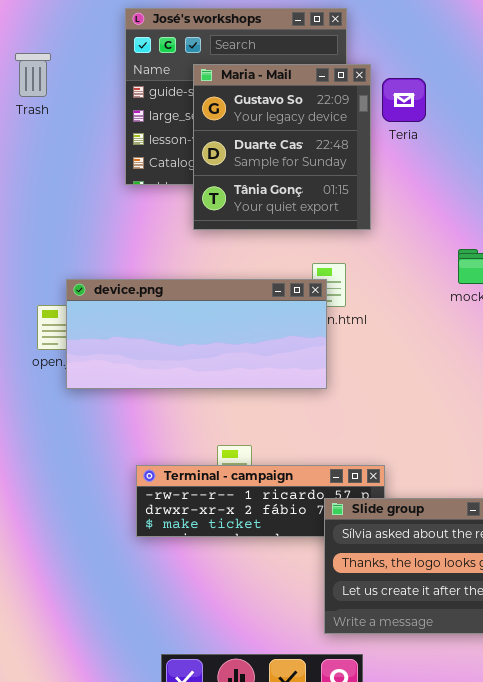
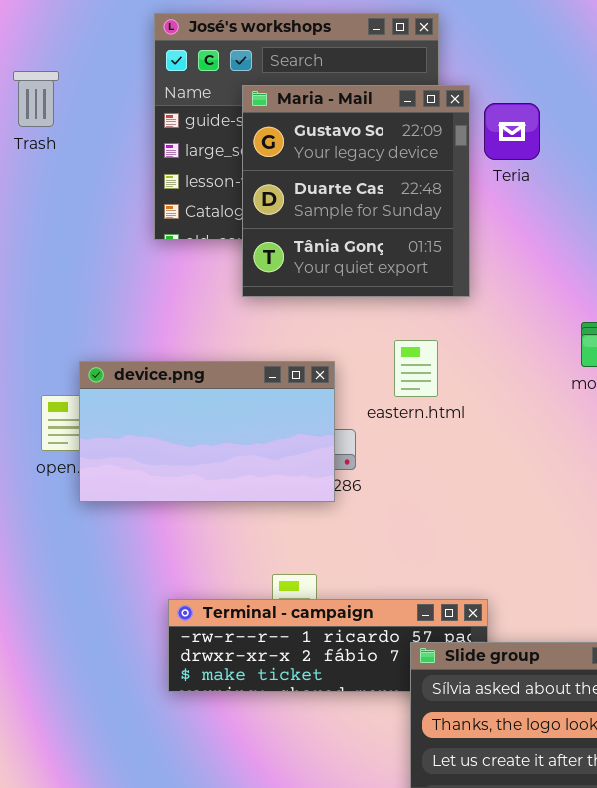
device.png: [66,279,327,389] -> [79,361,335,502], resized

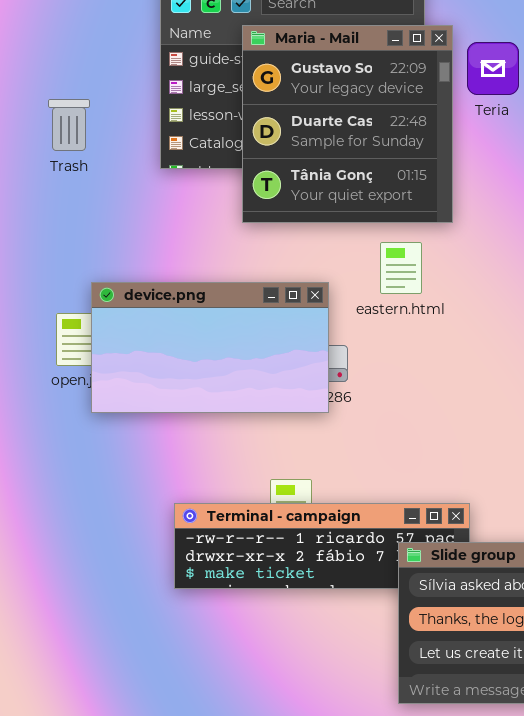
Trash: [13,71,59,127] -> [48,99,90,151], moved
eastern.html: [394,340,438,397] -> [380,242,422,294], moved

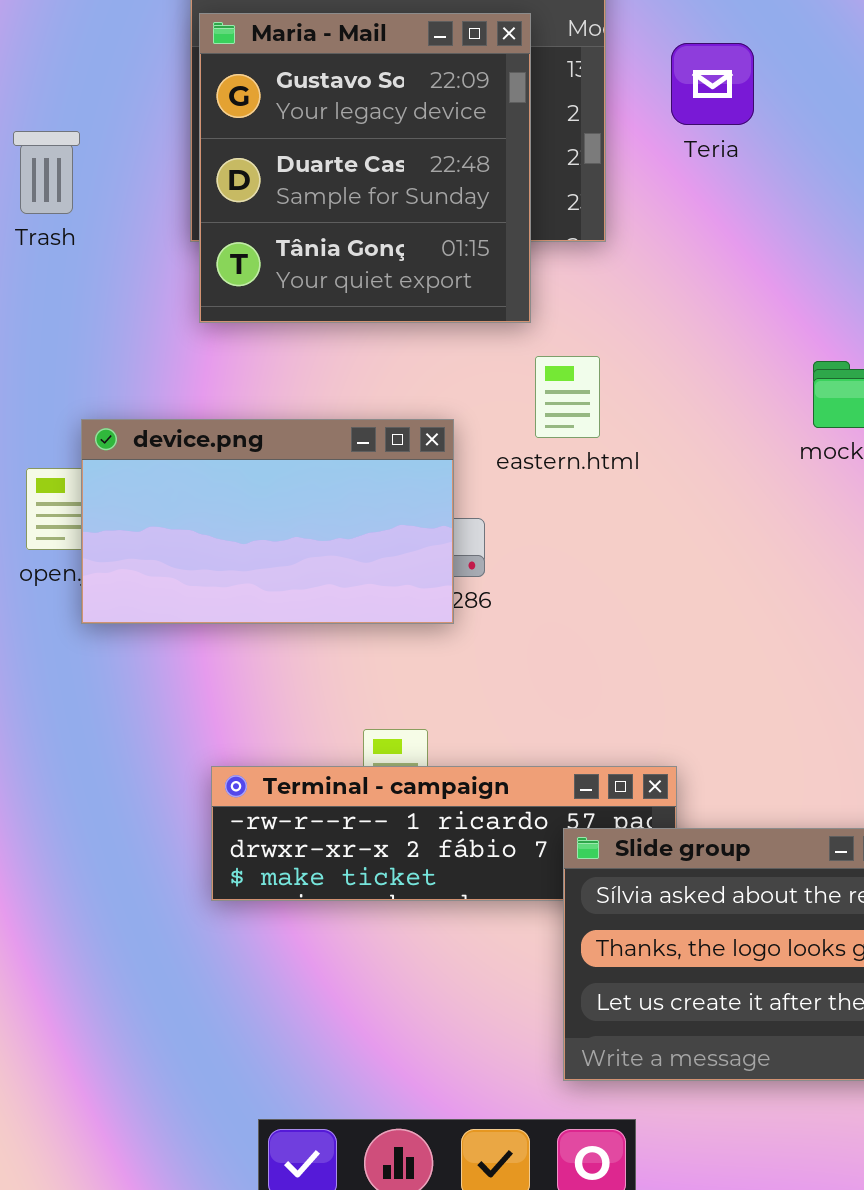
Maria - Mail: [242,25,453,223] -> [199,13,531,323], moved

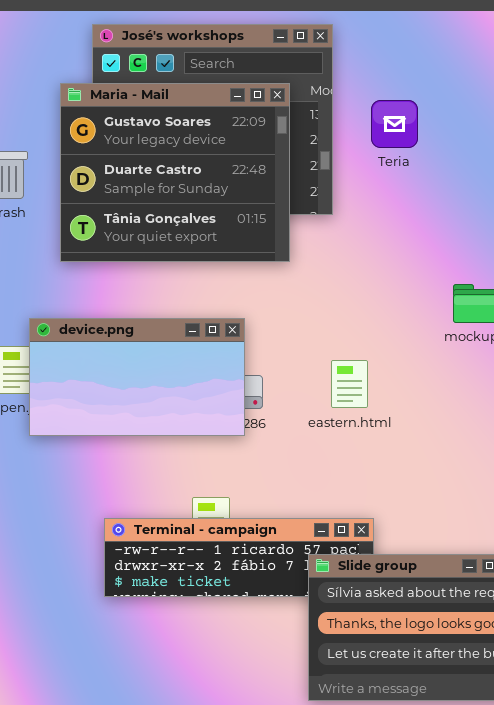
Maria - Mail: [199,13,531,323] -> [60,83,290,262], resized
eastern.html: [535,356,600,438] -> [331,360,368,408], moved

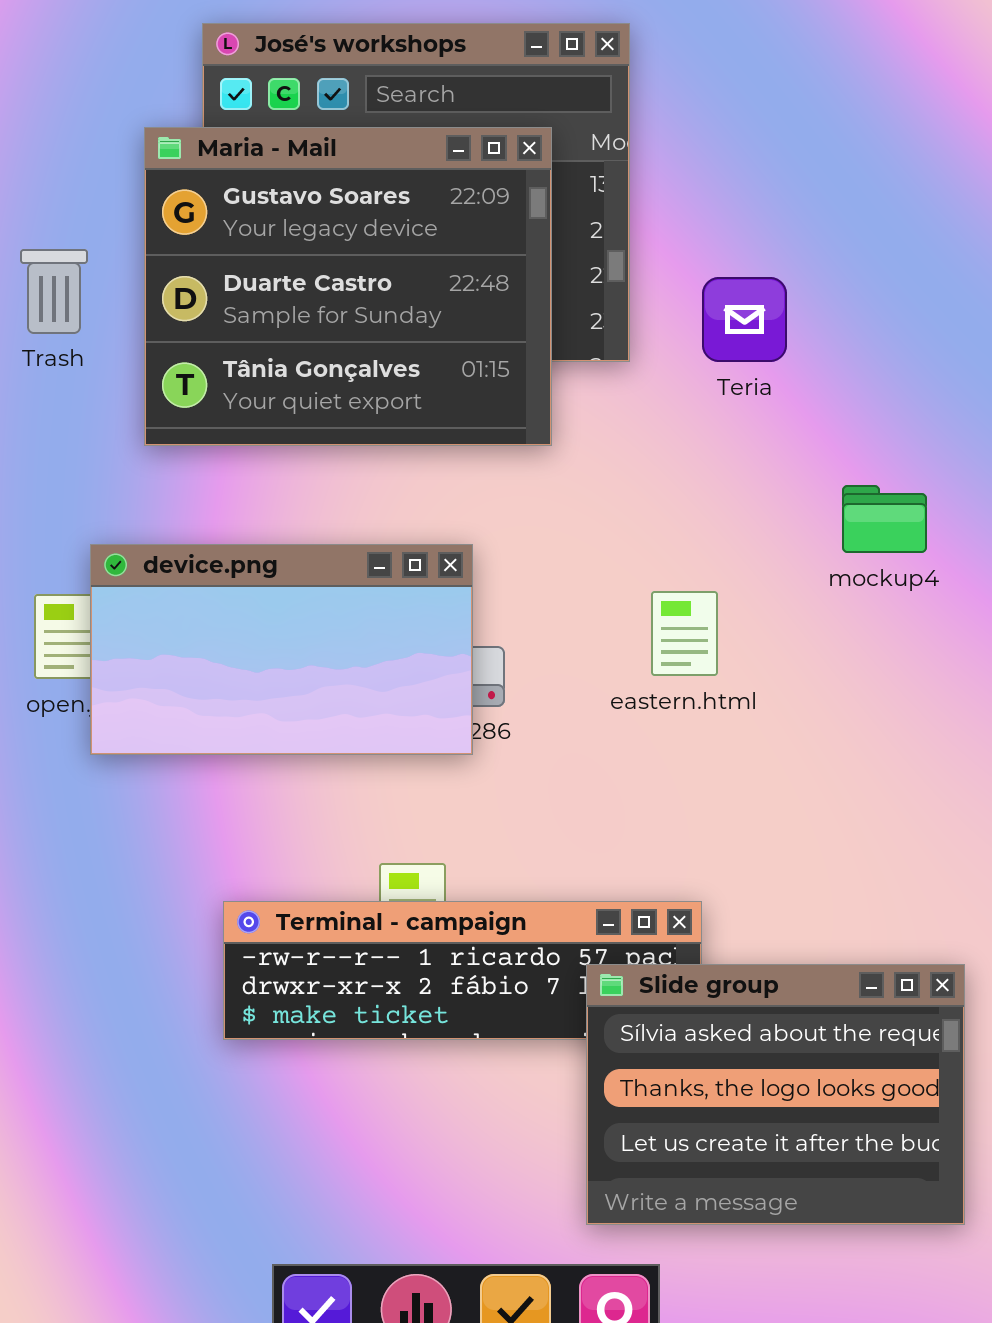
Teria: [371,100,418,148] -> [702,277,787,362], moved
eastern.html: [331,360,368,408] -> [651,591,718,676], moved

